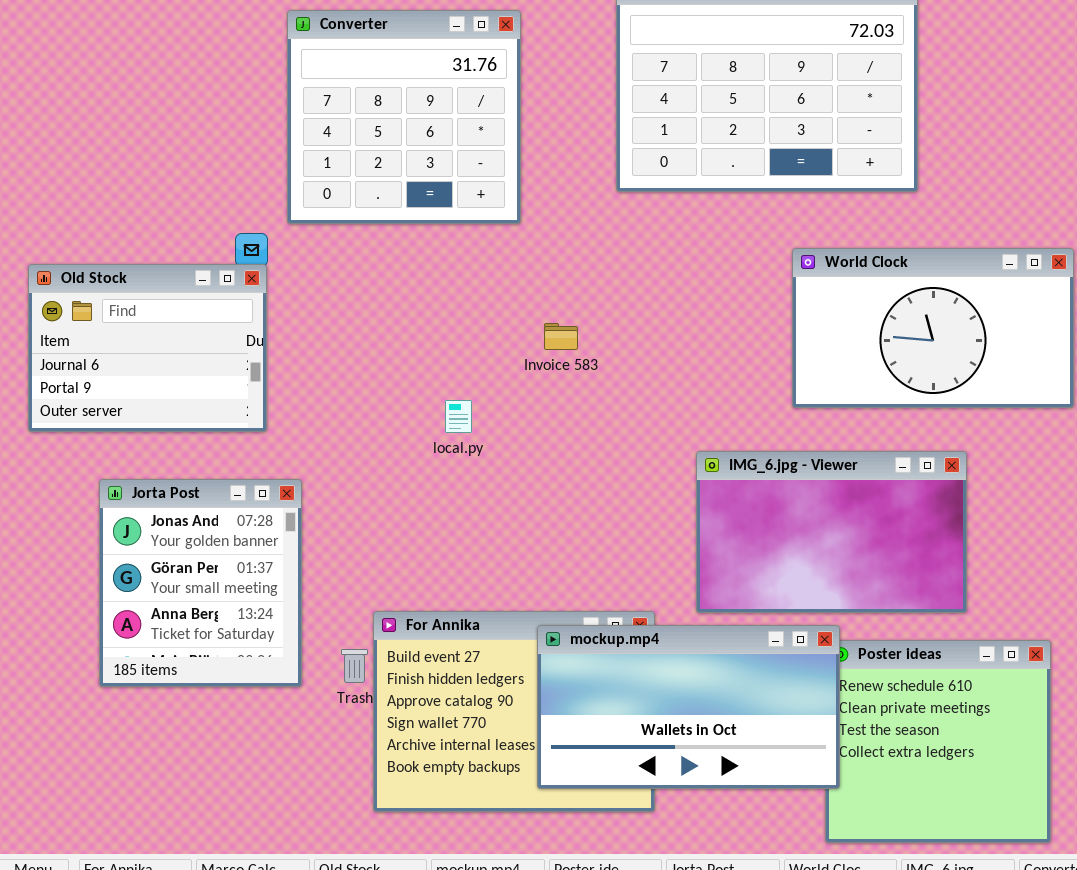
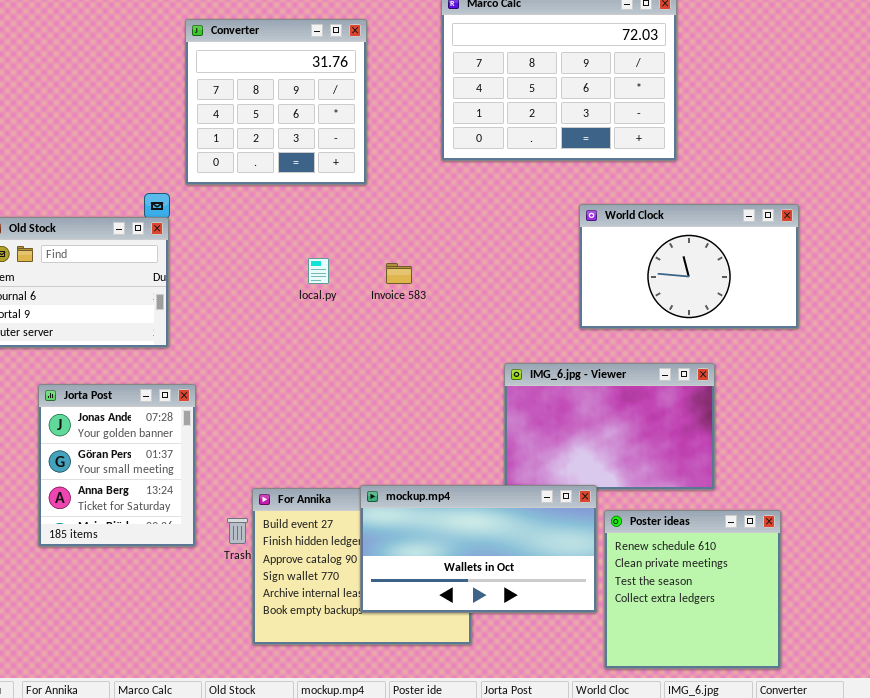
local.py: [445,400,472,433] -> [308,258,329,284], moved
mockup.mp4: [537,625,840,789] -> [360,485,597,613], moved

